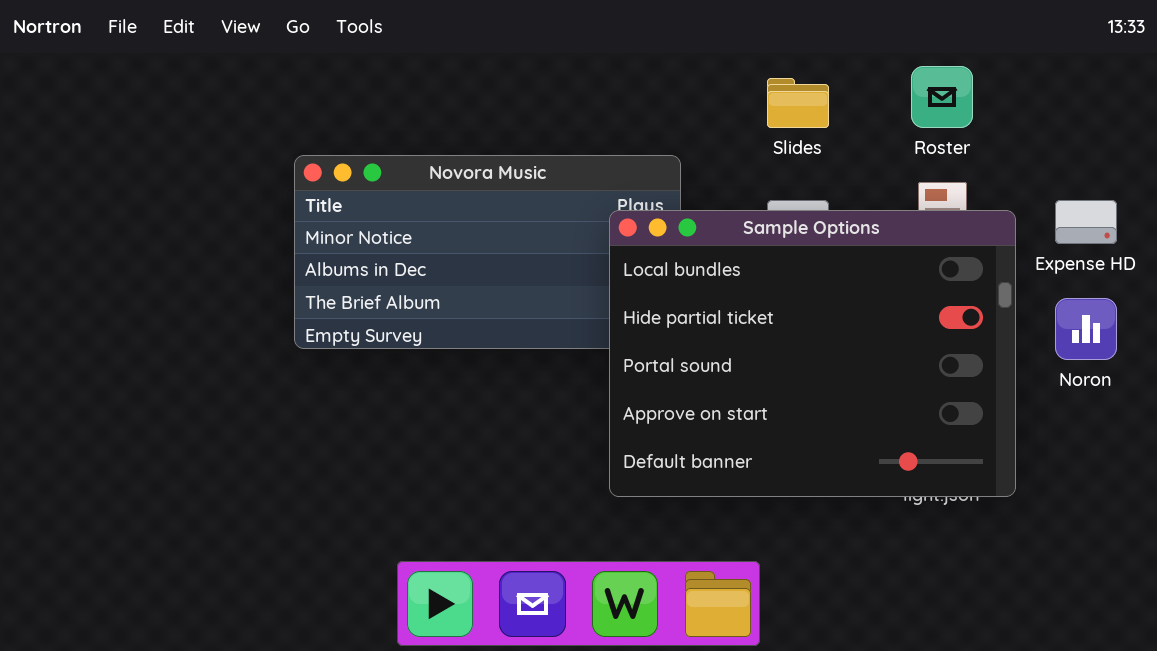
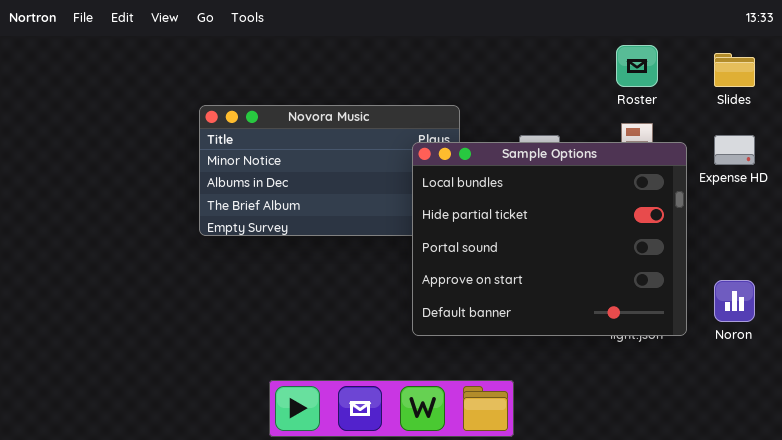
Slides: [767,78,829,128] -> [714,53,755,87], moved
Noron: [1055,298,1117,360] -> [714,280,755,322], moved

